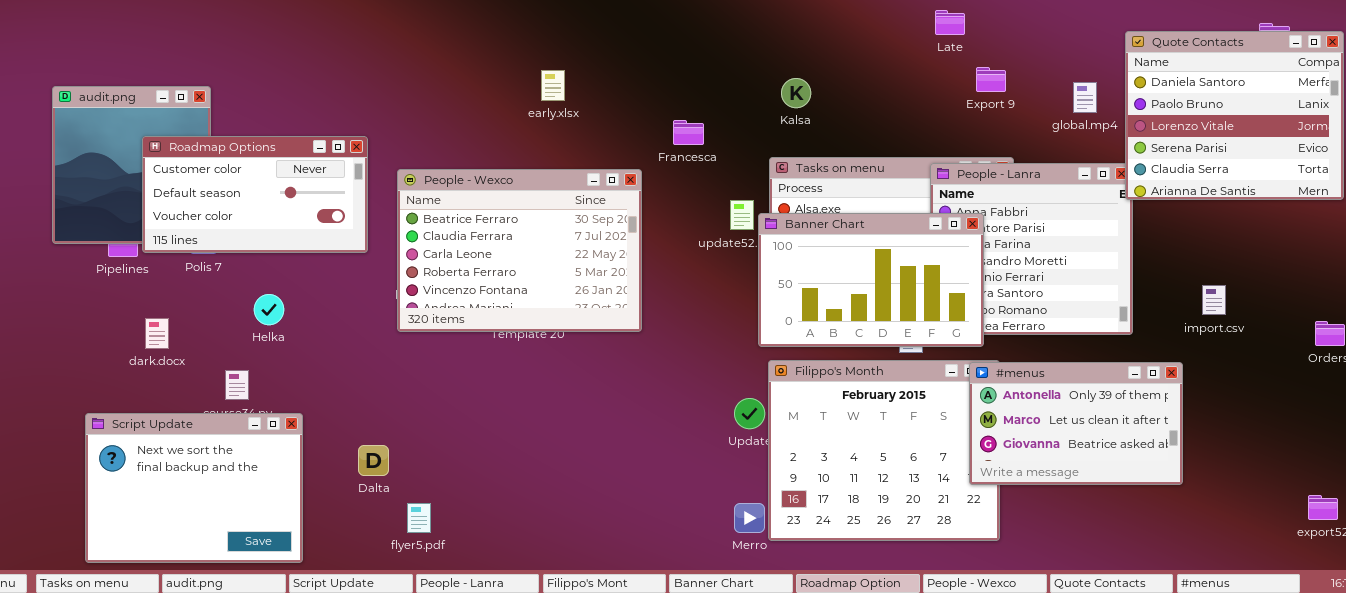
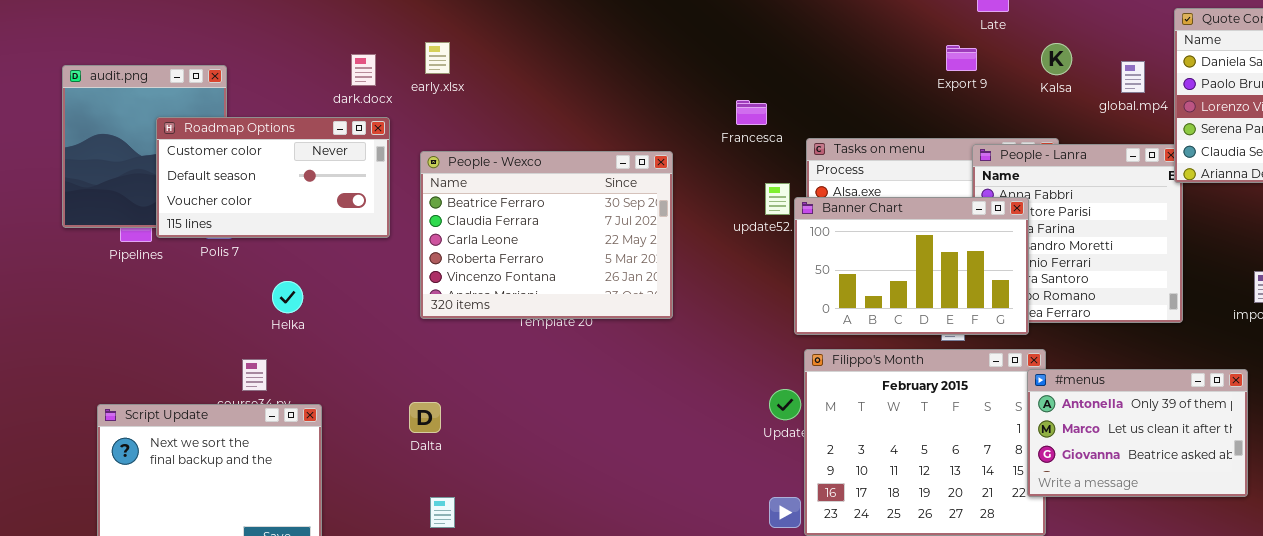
Export 9: [976,67,1006,92] -> [946,45,977,71], moved
early.xlsx: [541,70,565,101] -> [425,42,450,74], moved
Kalsa: [781,78,811,108] -> [1041,43,1072,75], moved
Francesca: [673,120,704,145] -> [736,100,767,125], moved
dark.docx: [145,318,169,349] -> [351,54,376,86], moved
#menus: [969,362,1183,485] -> [1027,369,1248,497], moved
Dalta: [358,445,389,476] -> [409,402,441,433], moved

